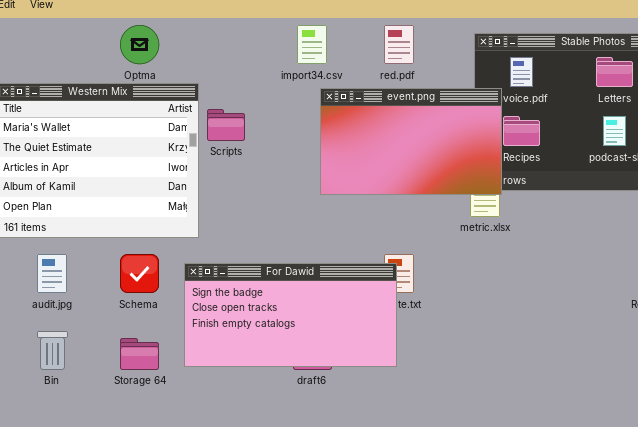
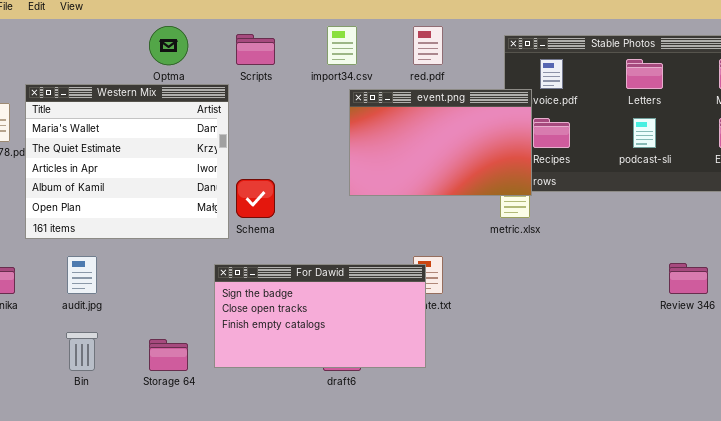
Scripts: [207,109,245,141] -> [236,34,275,65], moved
Schema: [120,254,159,293] -> [236,179,275,218], moved

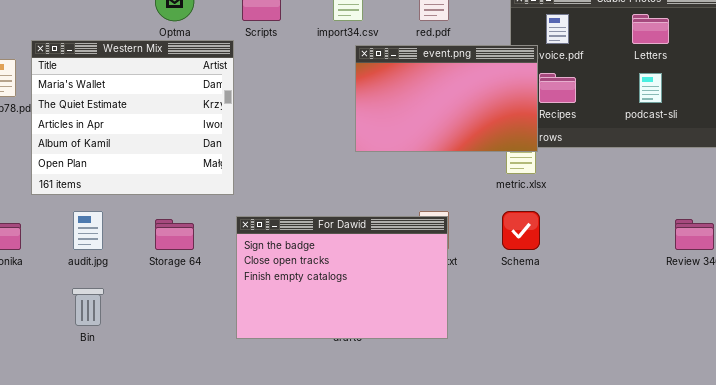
Schema: [236,179,275,218] -> [502,211,540,250], moved
For Dawid: [214,264,426,368] -> [236,216,448,339], moved, resized
Storage 64: [149,339,188,371] -> [155,219,194,250], moved

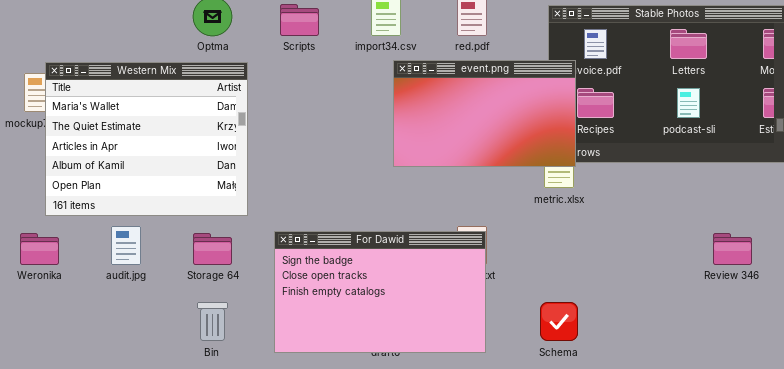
Western Mix: [31,40,234,195] -> [45,62,248,216], moved
Schema: [502,211,540,250] -> [540,302,578,341], moved
Bin: [72,288,104,326] -> [197,302,228,341], moved

